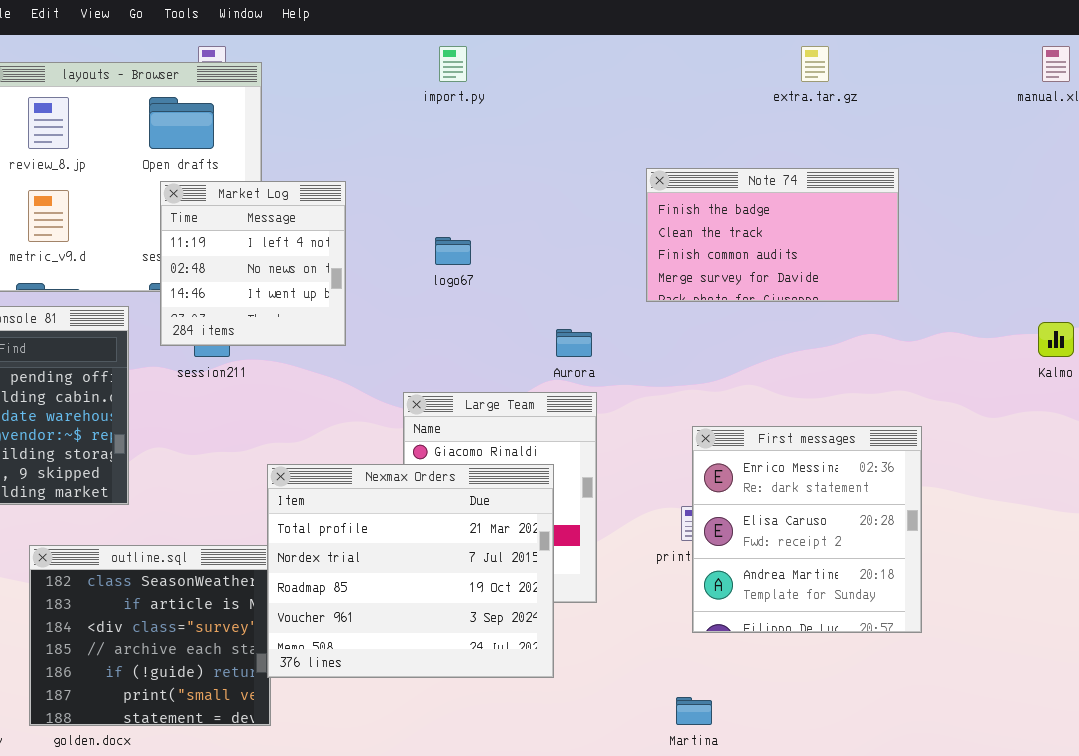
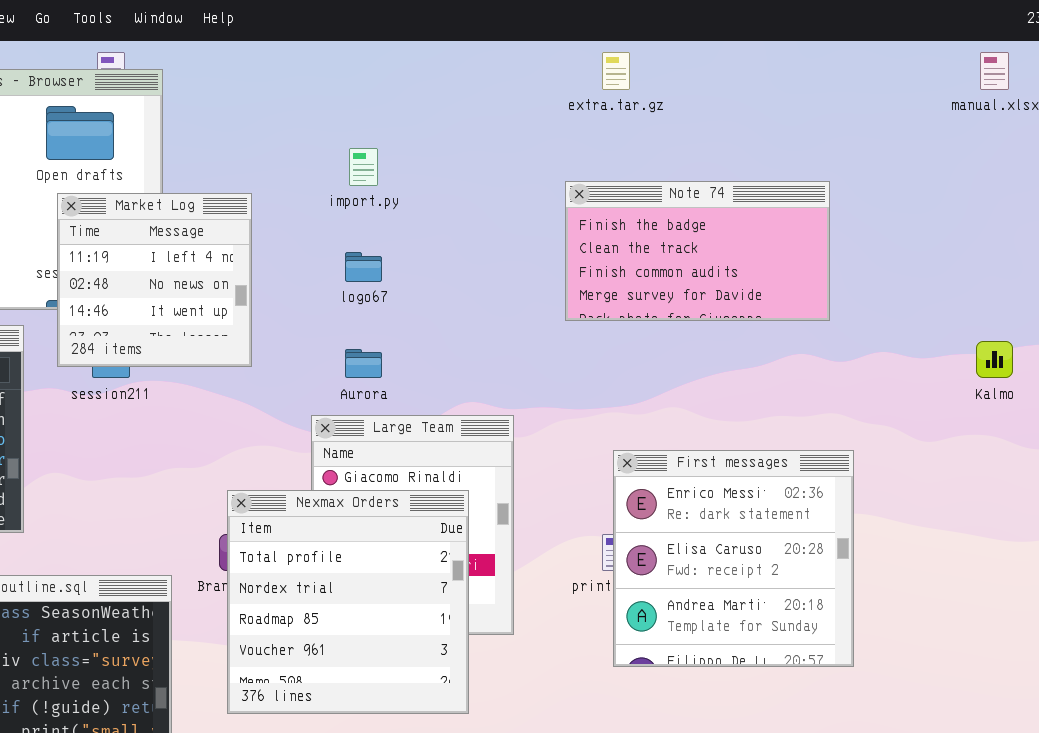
import.py: [439,46,467,82] -> [349,148,378,186], moved
extra.tar.gz: [801,46,829,82] -> [602,52,630,90], moved
Aurora: [556,329,592,357] -> [345,349,382,378], moved
Nexmax Orders: [267,464,554,678] -> [227,490,469,714], resized

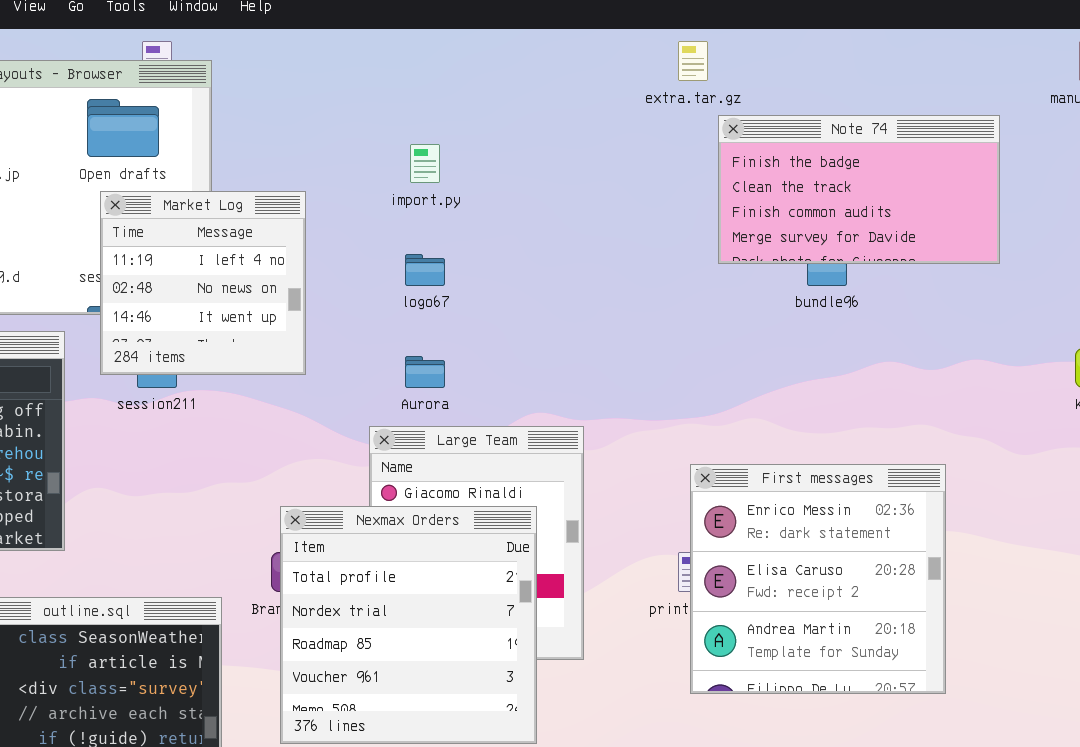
Note 74: [565,181,830,321] -> [718,115,1000,264], moved

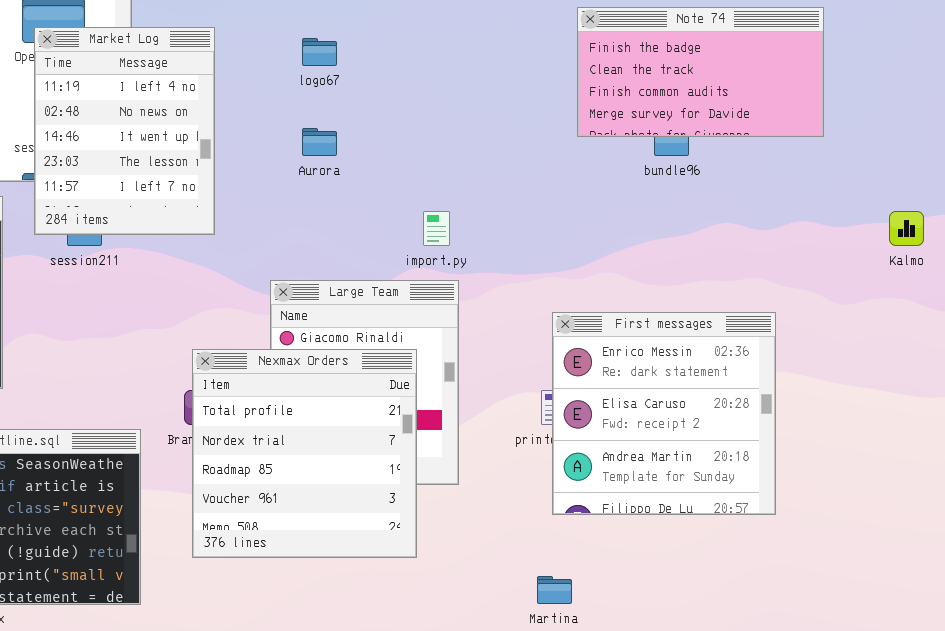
import.py: [410,144,440,183] -> [423,211,450,246], moved
Market Log: [100,191,306,375] -> [34,27,215,235], resized
logo67: [405,254,445,286] -> [302,38,337,66], moved
Aurora: [405,356,445,388] -> [302,128,337,156], moved

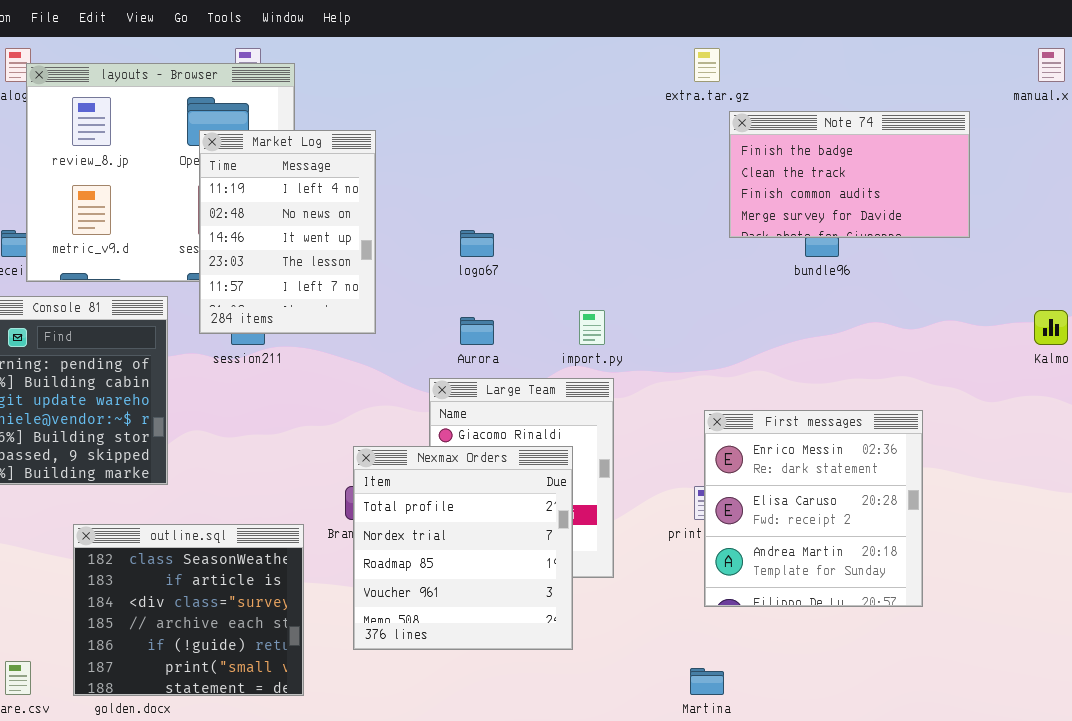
logo67: [302,38,337,66] -> [460,230,494,257], moved
Aurora: [302,128,337,156] -> [460,317,494,345], moved

